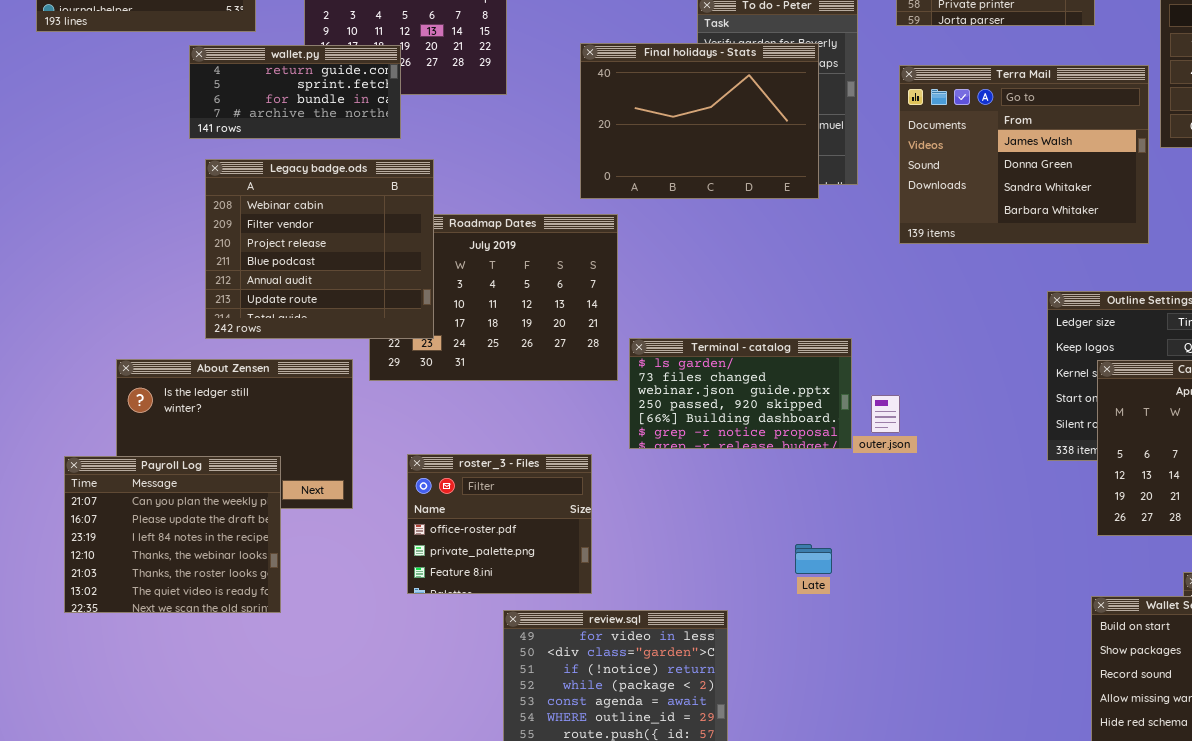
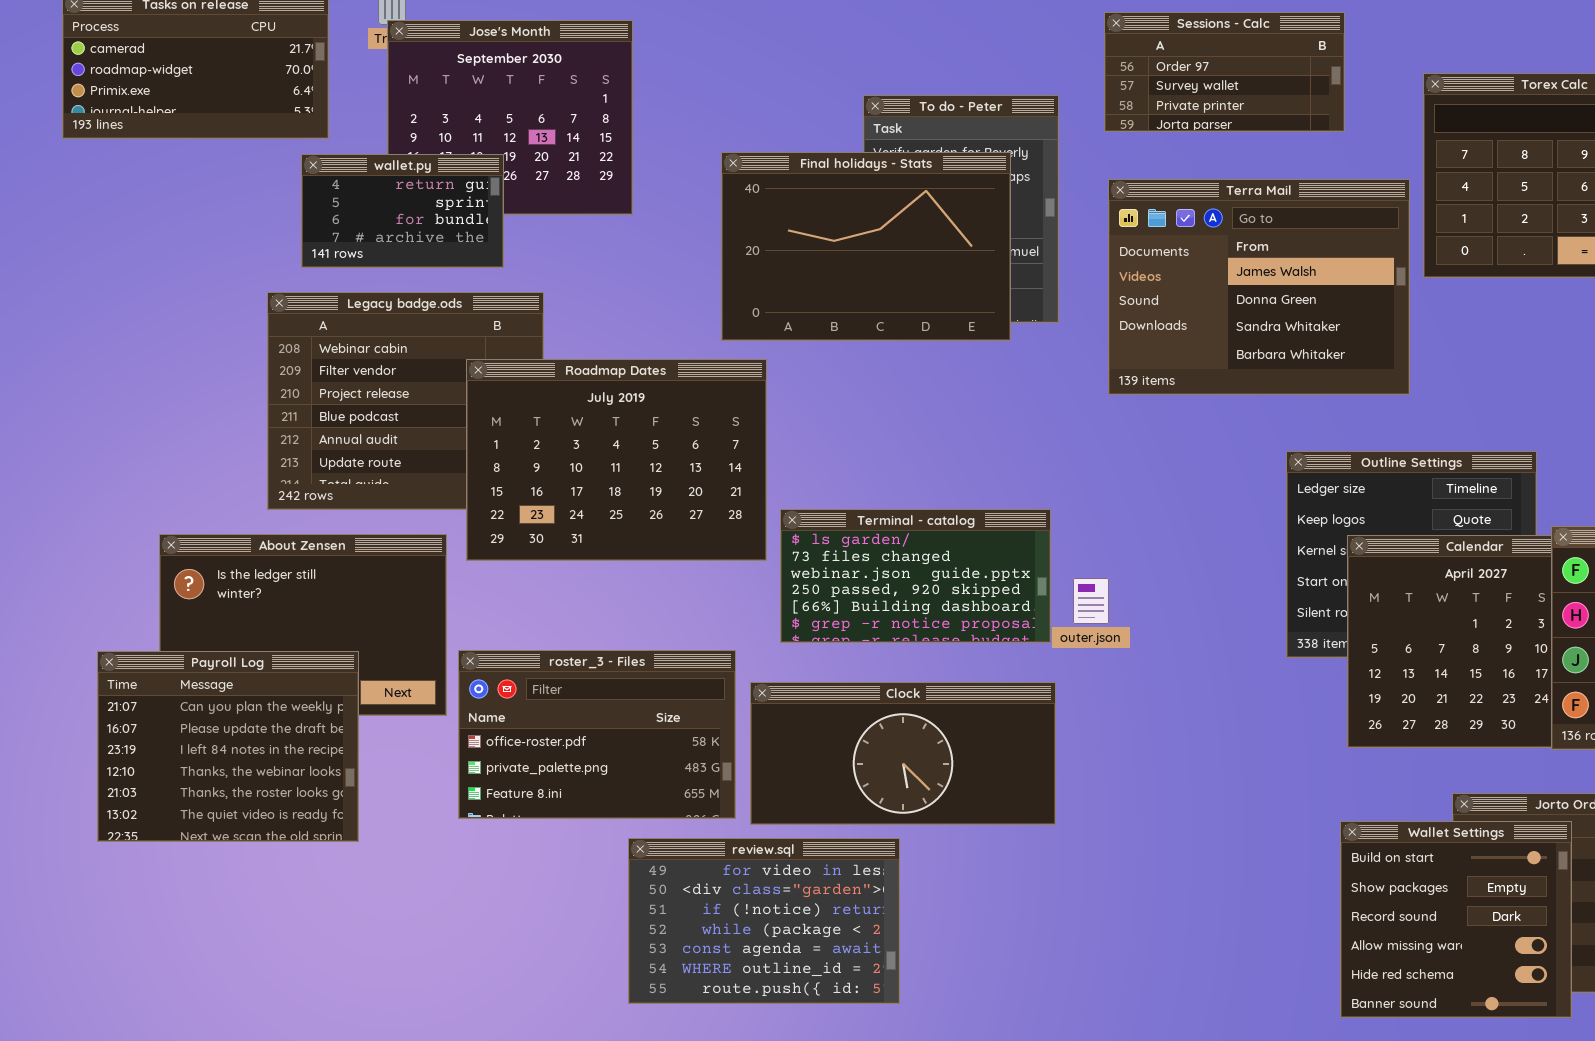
wallet.py: [189,45,401,139] -> [301,154,504,268], resized
Roadmap Dates: [369,214,618,381] -> [466,359,767,561], raised
roster_3 - Files: [407,454,592,594] -> [458,650,736,819], resized
Clock: none -> [750,682,1056,825], opened

